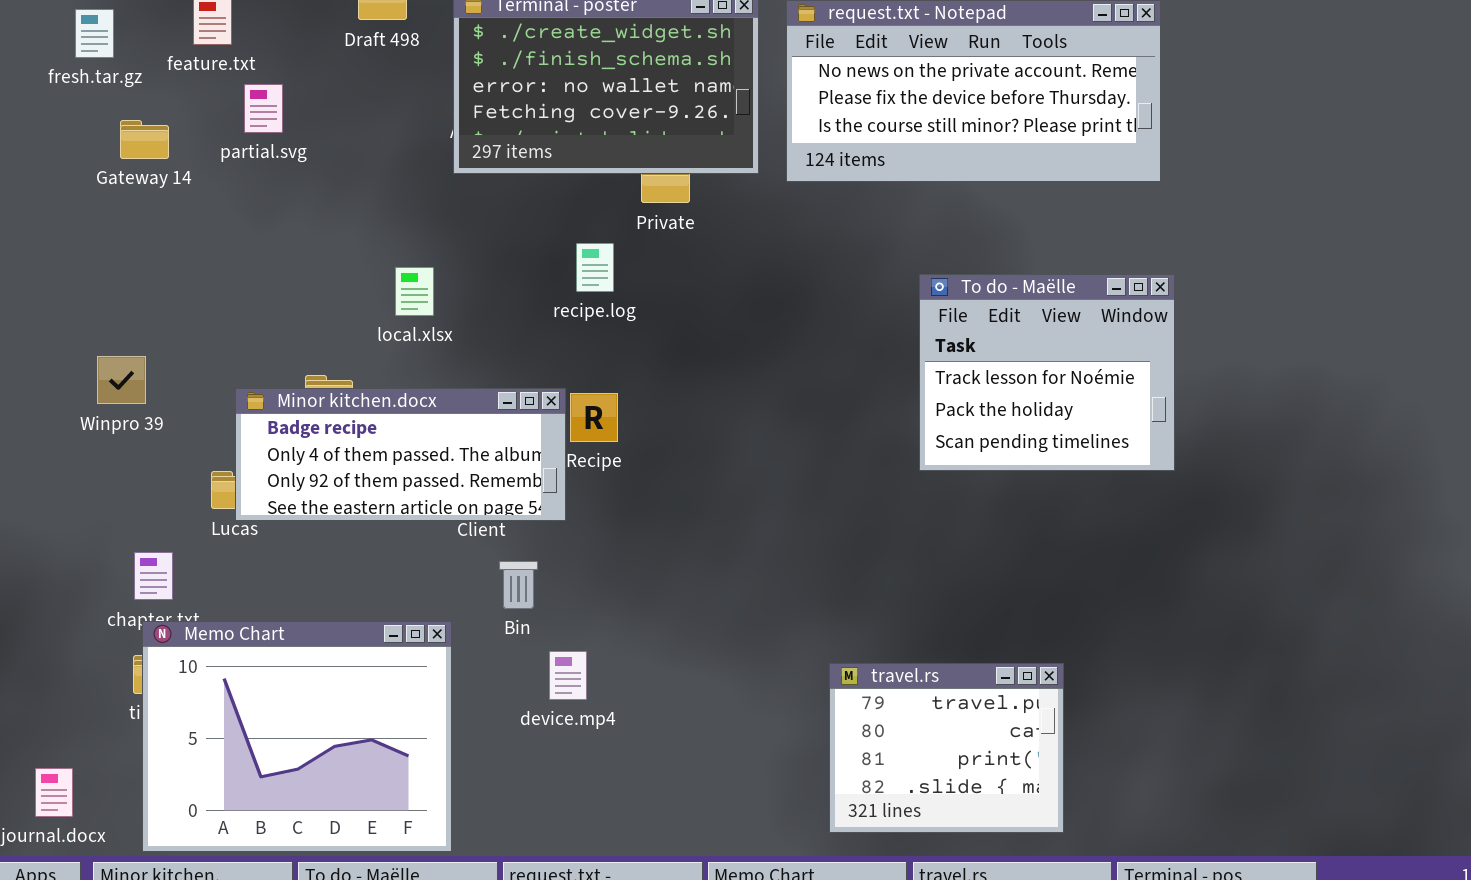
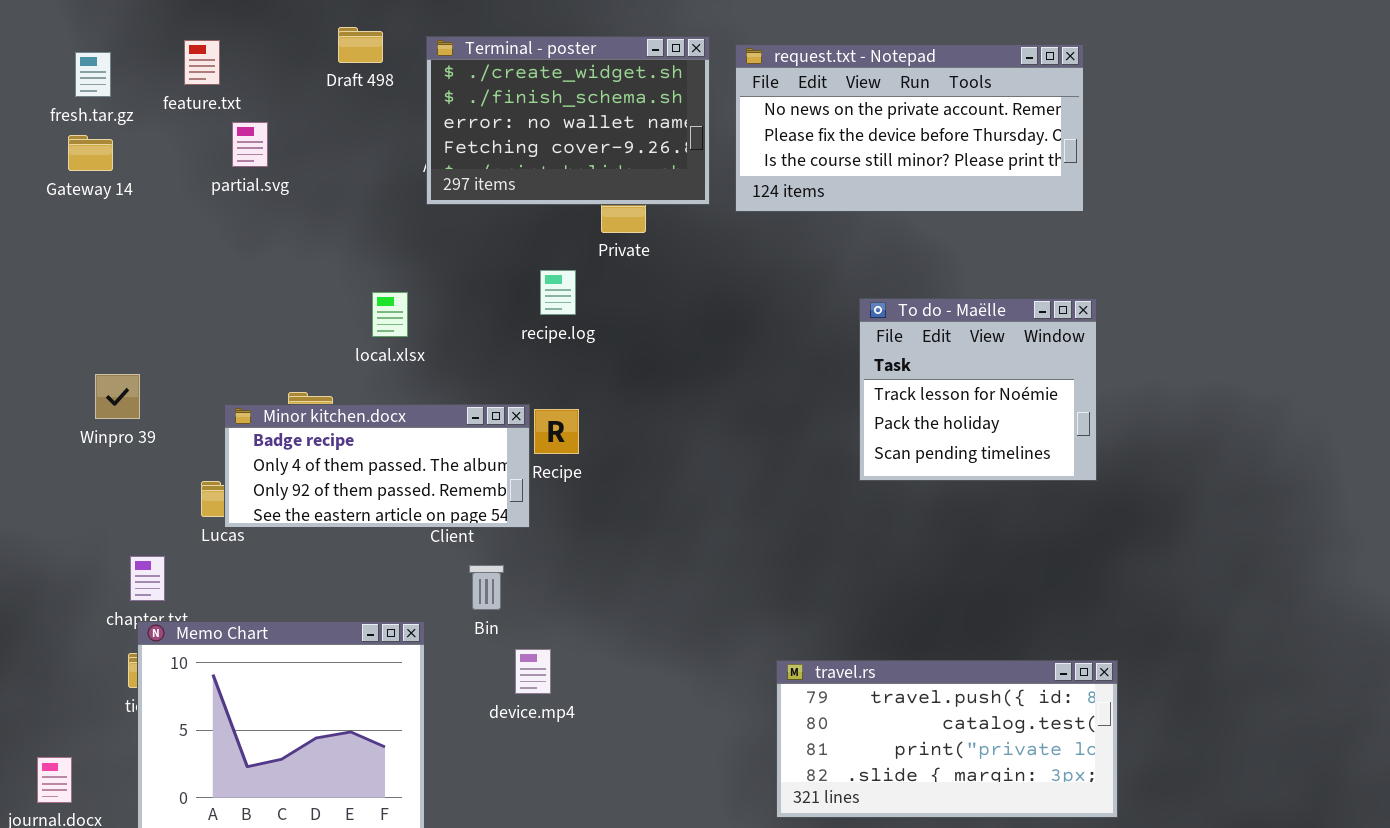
Gateway 14: [120,120,169,159] -> [68,135,113,171], moved
travel.rs: [829,663,1064,833] -> [776,660,1118,818], resized

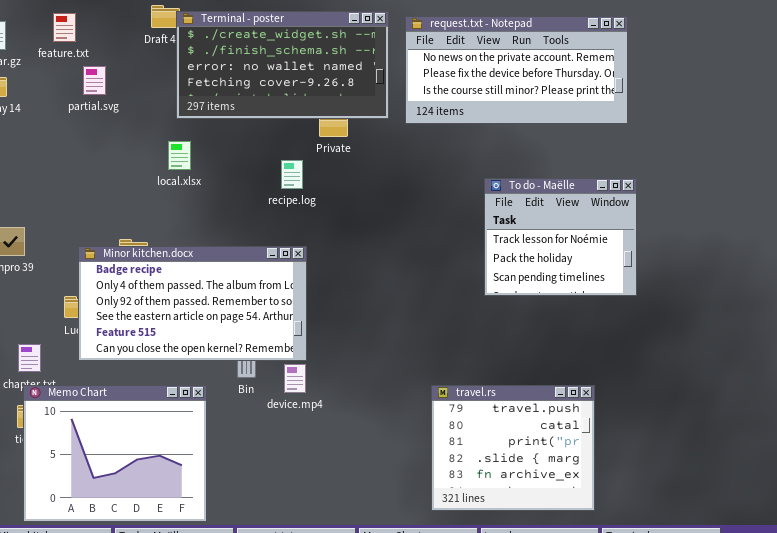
Terminal - poster: [426,36,710,205] -> [176,11,389,119], resized
local.xlsx: [372,292,408,337] -> [168,141,191,170], moved
Minor kitchen.docx: [224,404,530,528] -> [78,246,307,361], resized
device.mp4: [515,649,551,694] -> [284,364,306,393], moved
travel.rs: [776,660,1118,818] -> [431,385,595,511], resized

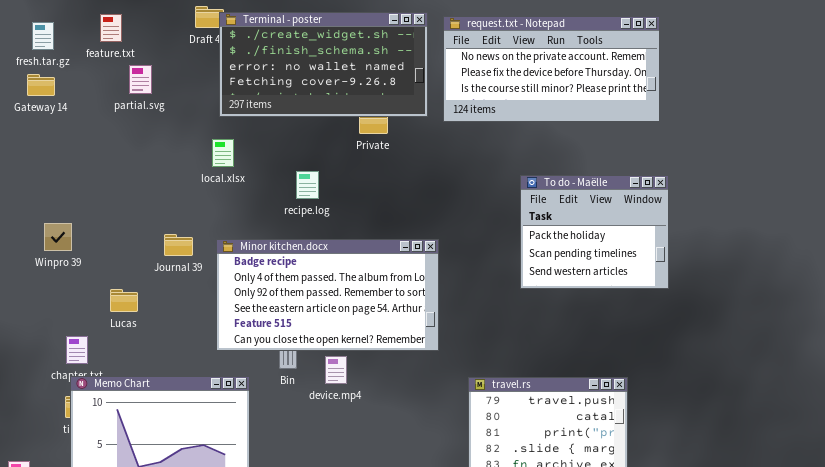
recipe.log: [281,160,303,189] -> [296,171,319,199], moved
To do - Maëlle: [484,178,637,296] -> [520,175,669,289], scrolled down 1 row
Minor kitchen.docx: [78,246,307,361] -> [216,239,439,351], moved

